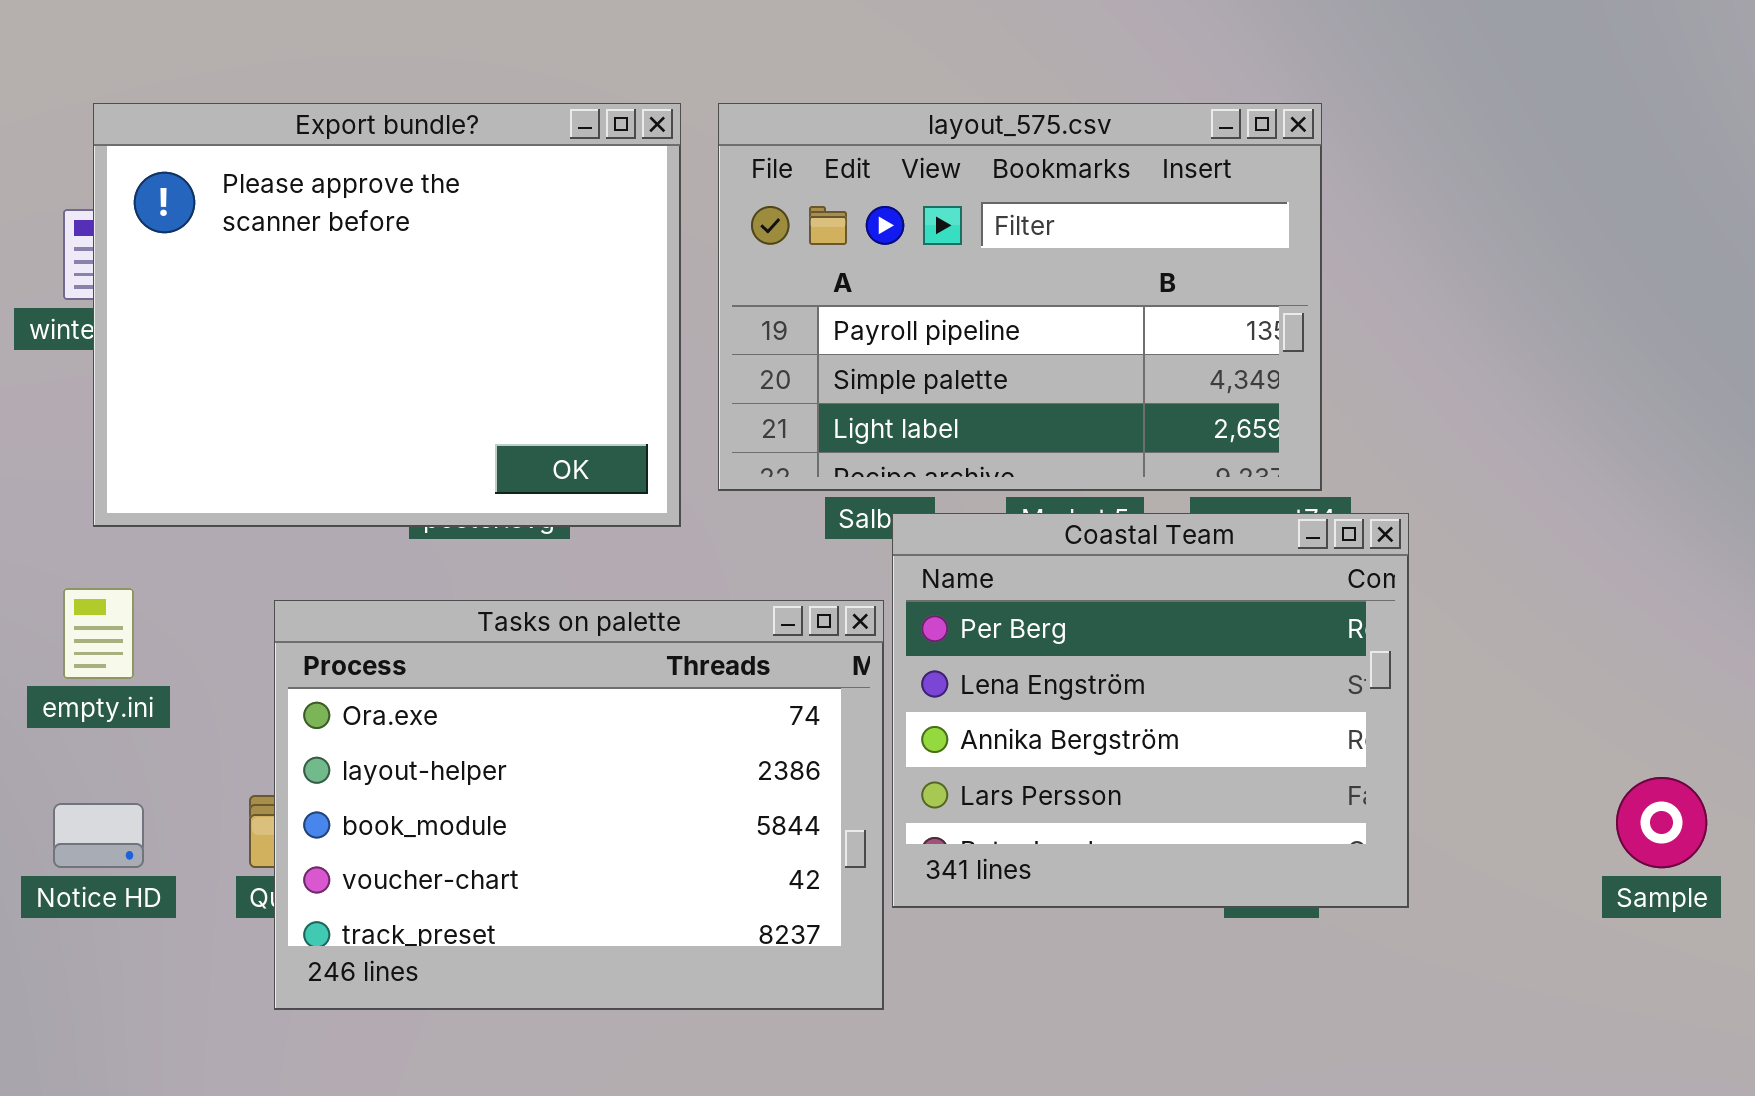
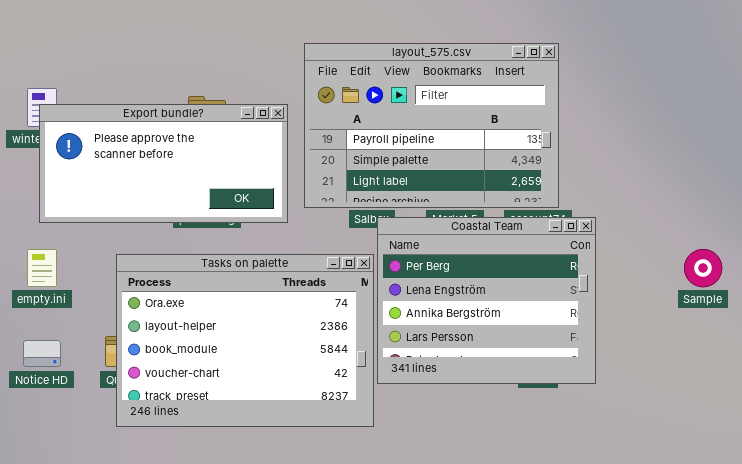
Export bundle?: [93,103,681,527] -> [39,104,288,223], resized
Sample: [1616,777,1707,868] -> [684,249,722,287], moved

